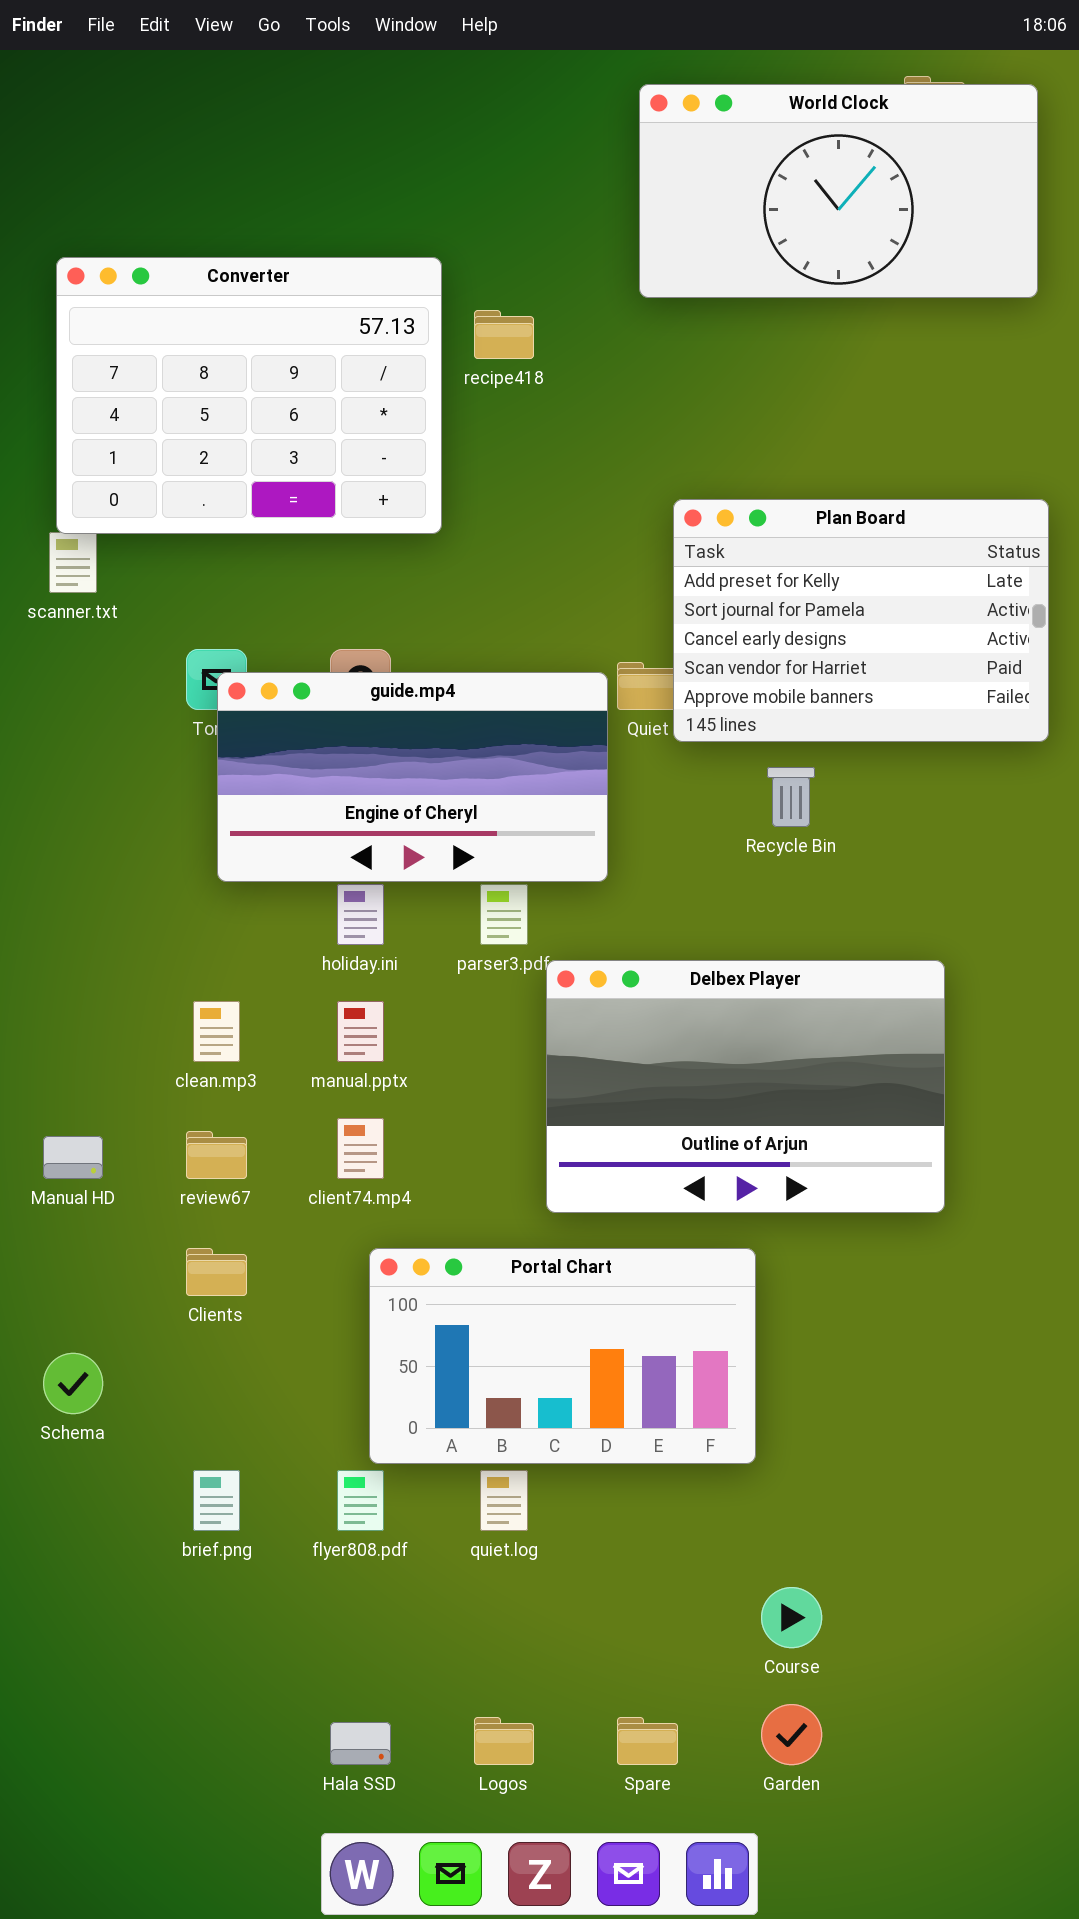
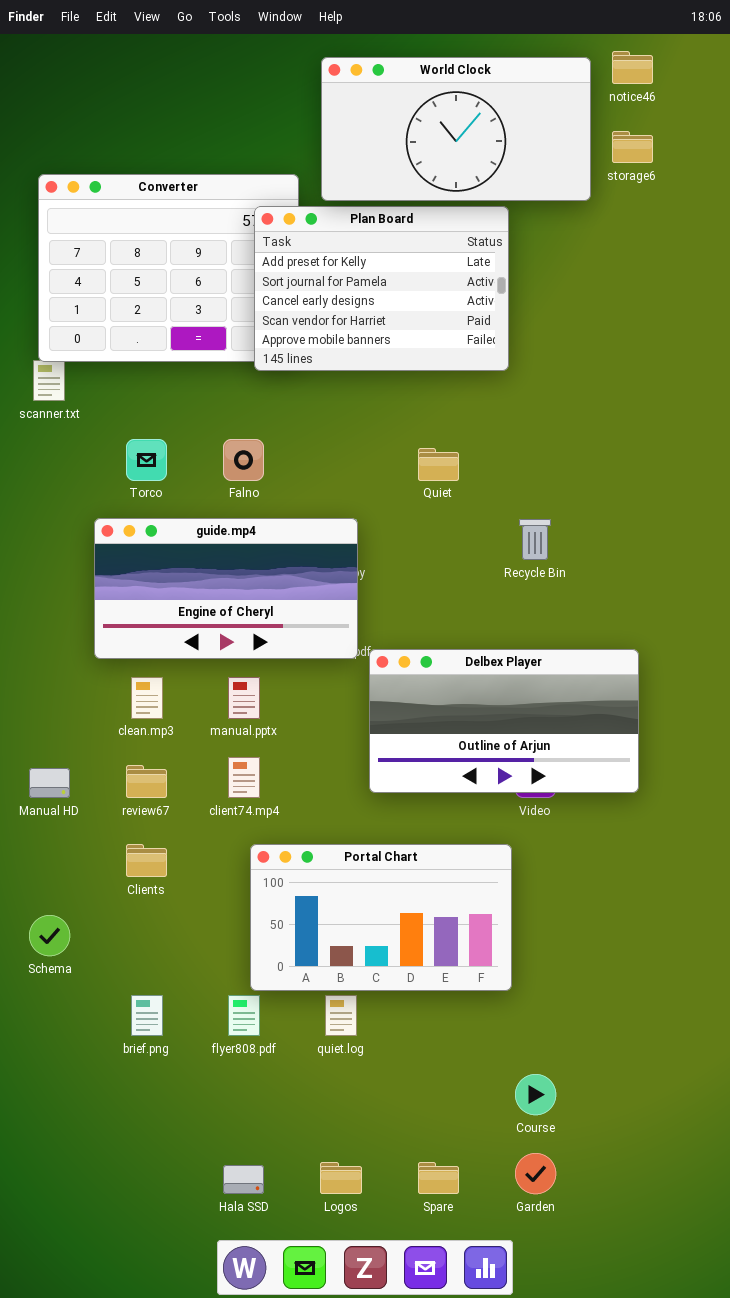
World Clock: [639,84,1038,298] -> [321,57,591,201], moved
Plan Board: [673,499,1049,742] -> [254,206,509,371], moved
guide.mp4: [217,672,608,882] -> [94,518,358,659], moved
Delbex Player: [546,960,945,1213] -> [369,649,639,793], resized

